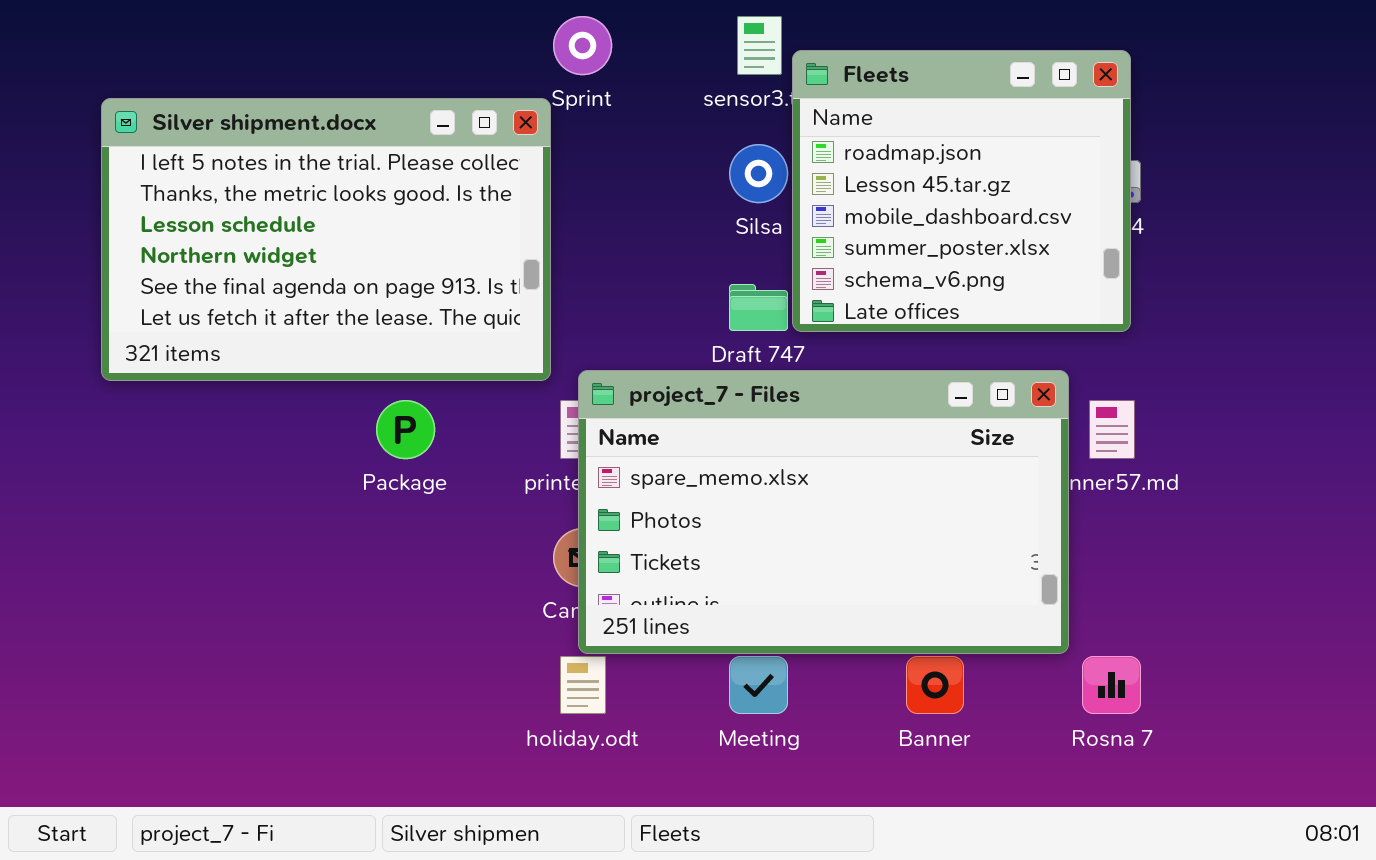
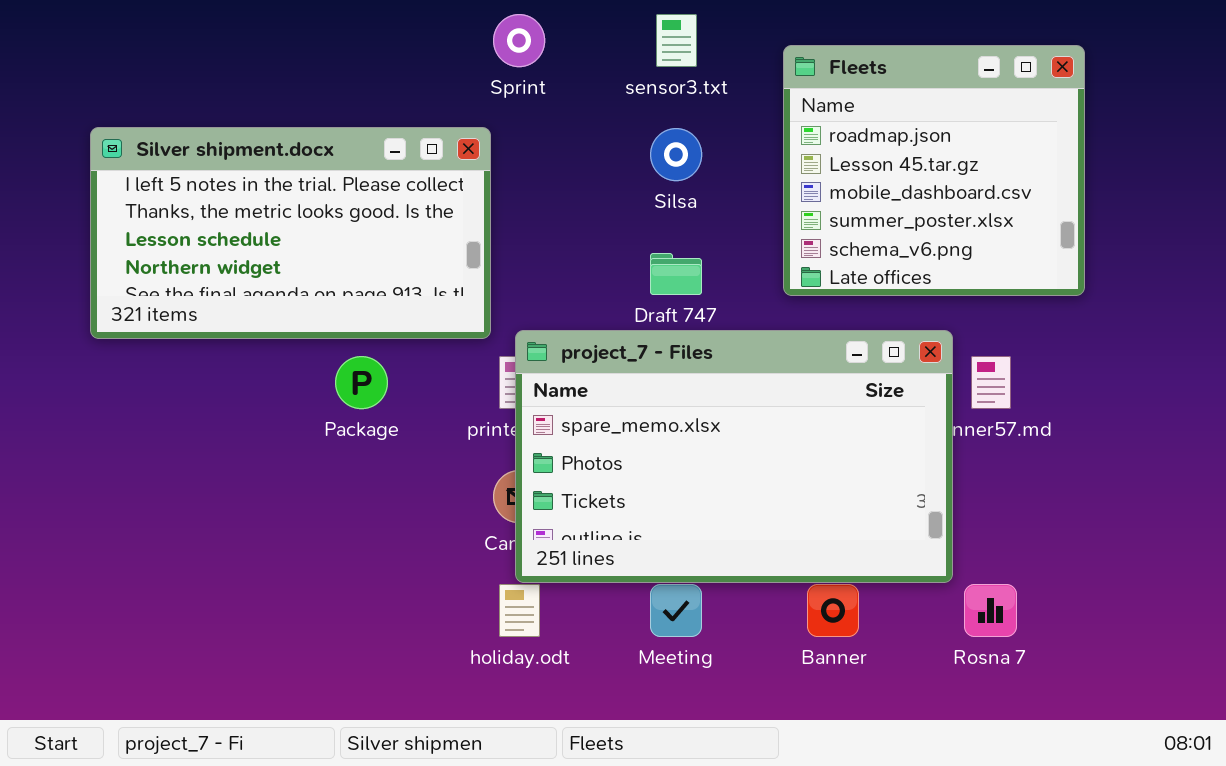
Fleets: [792,50,1131,332] -> [783,45,1085,296], moved
Silver shipment.docx: [101,98,551,381] -> [90,127,491,339], resized

